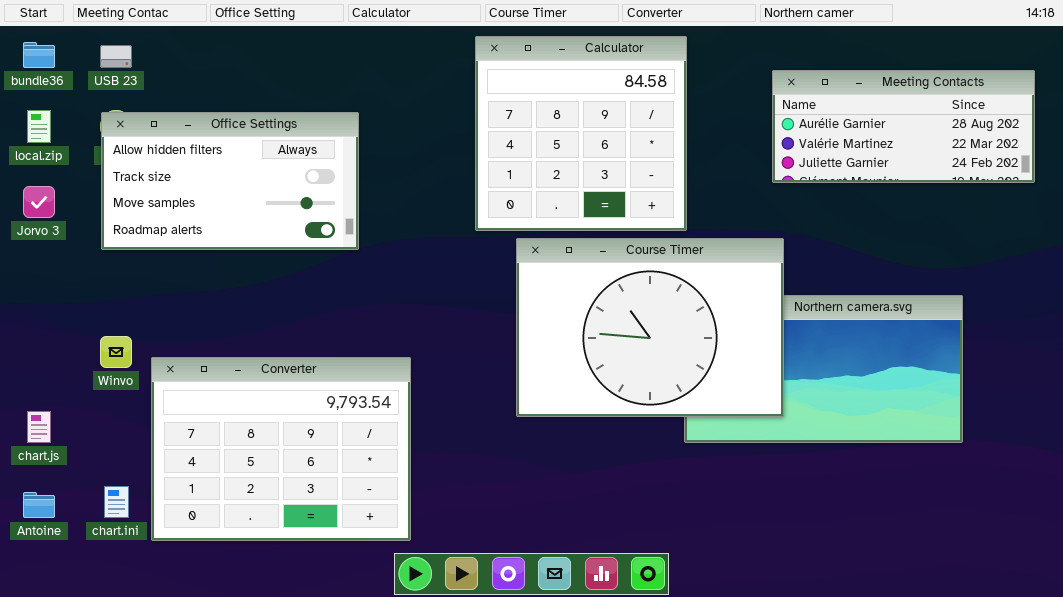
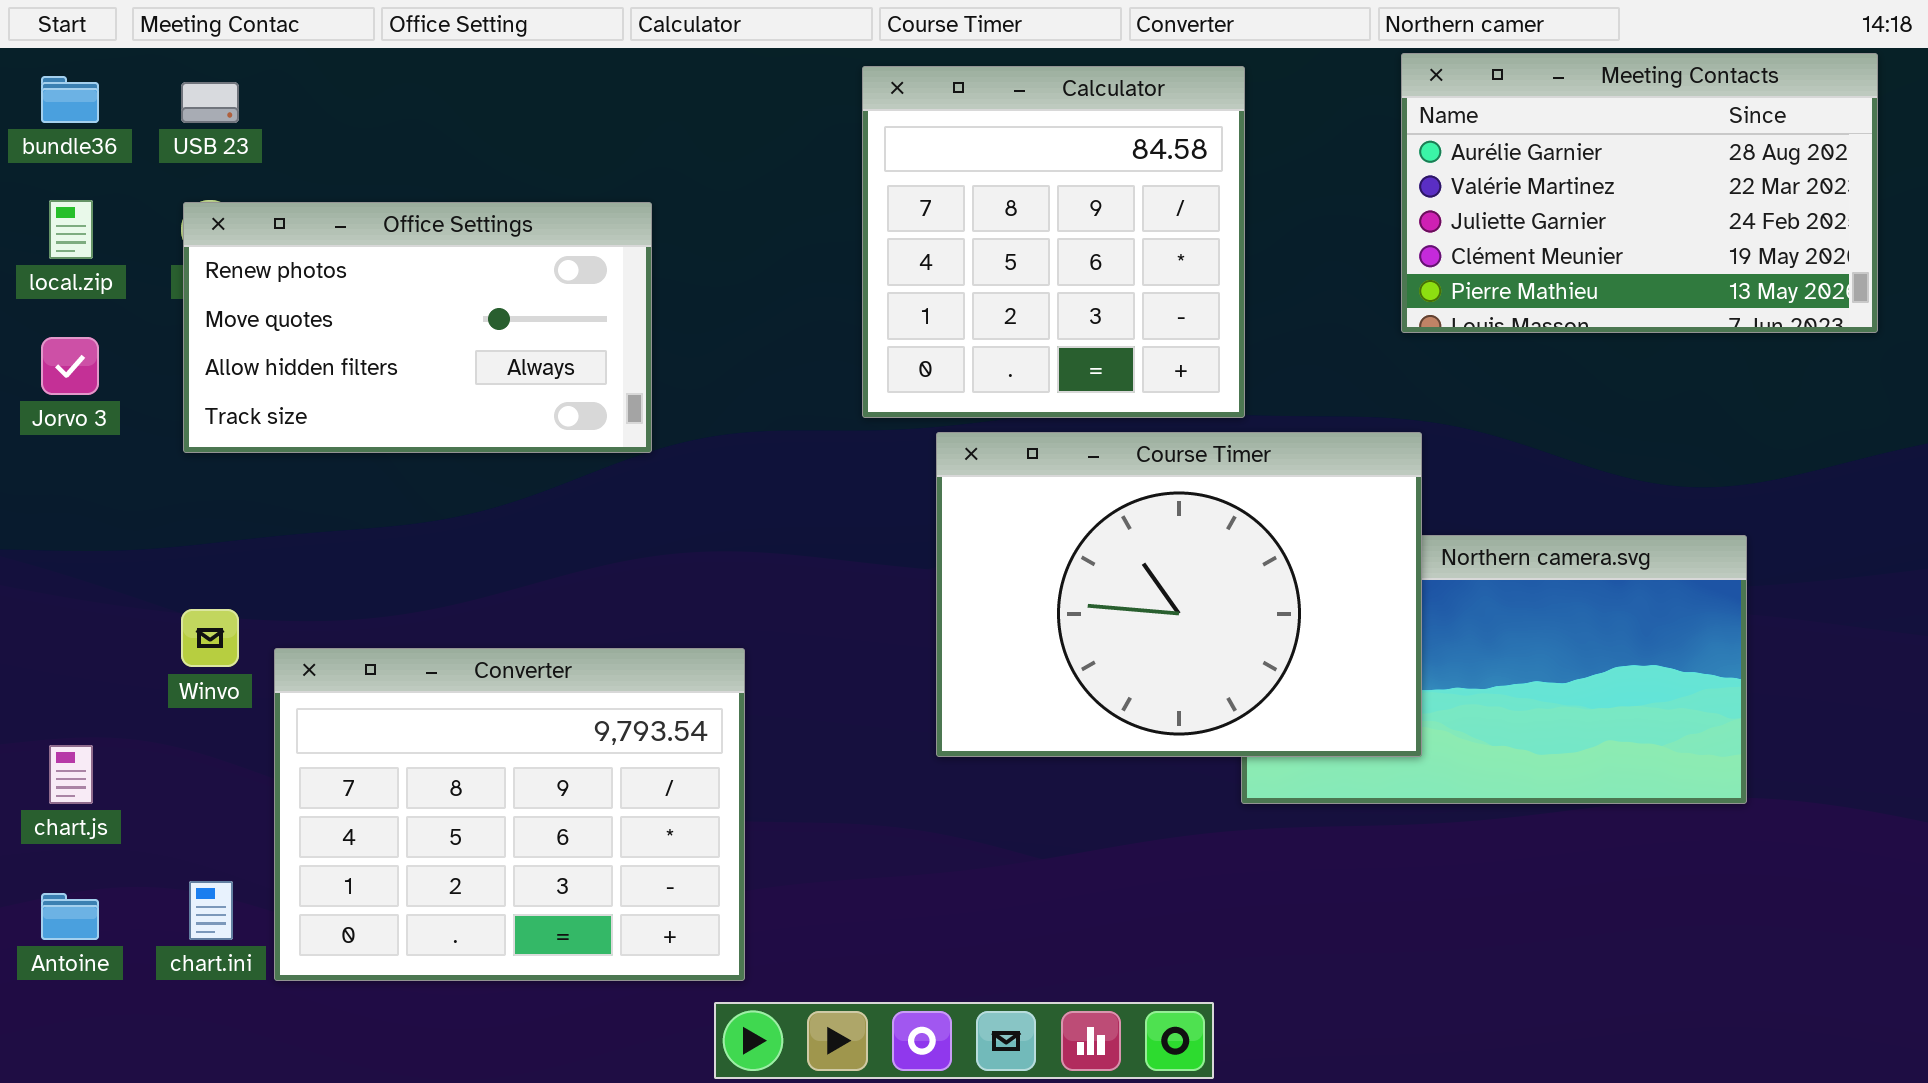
Meeting Contacts: [772,70,1035,183] -> [1401,53,1878,333], resized
Office Settings: [101,112,359,250] -> [183,202,652,453], scrolled up 2 rows

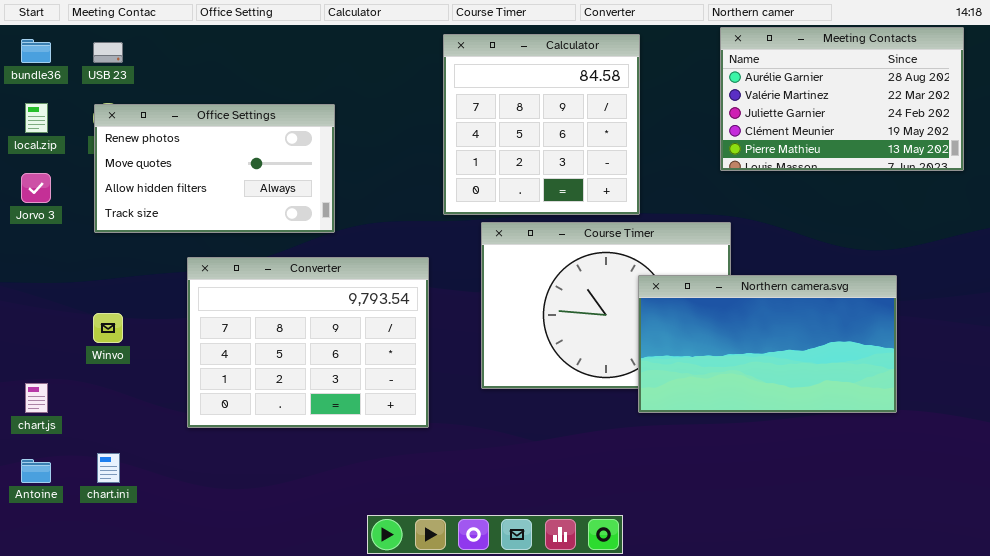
Northern camera.svg: [1241,535,1747,804] -> [638,275,897,413], raised
Converter: [274,648,745,981] -> [187,257,429,428], moved

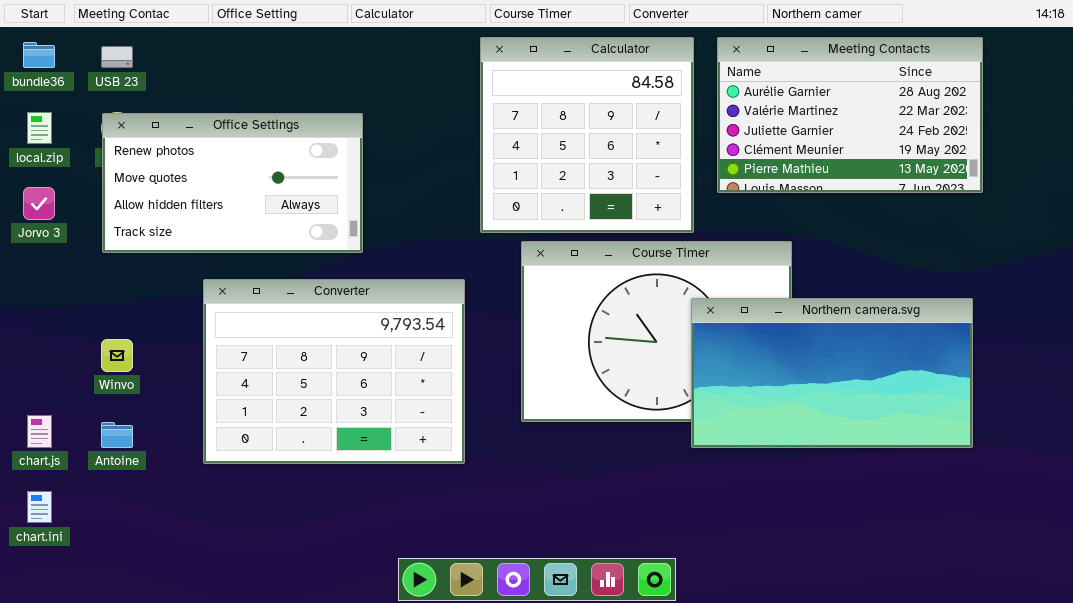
Meeting Contacts: [720,27,964,171] -> [717,37,983,193], moved
chart.ini: [97,453,120,483] -> [27,491,52,523], moved
Antoine: [21,459,51,483] -> [101,422,133,448], moved

